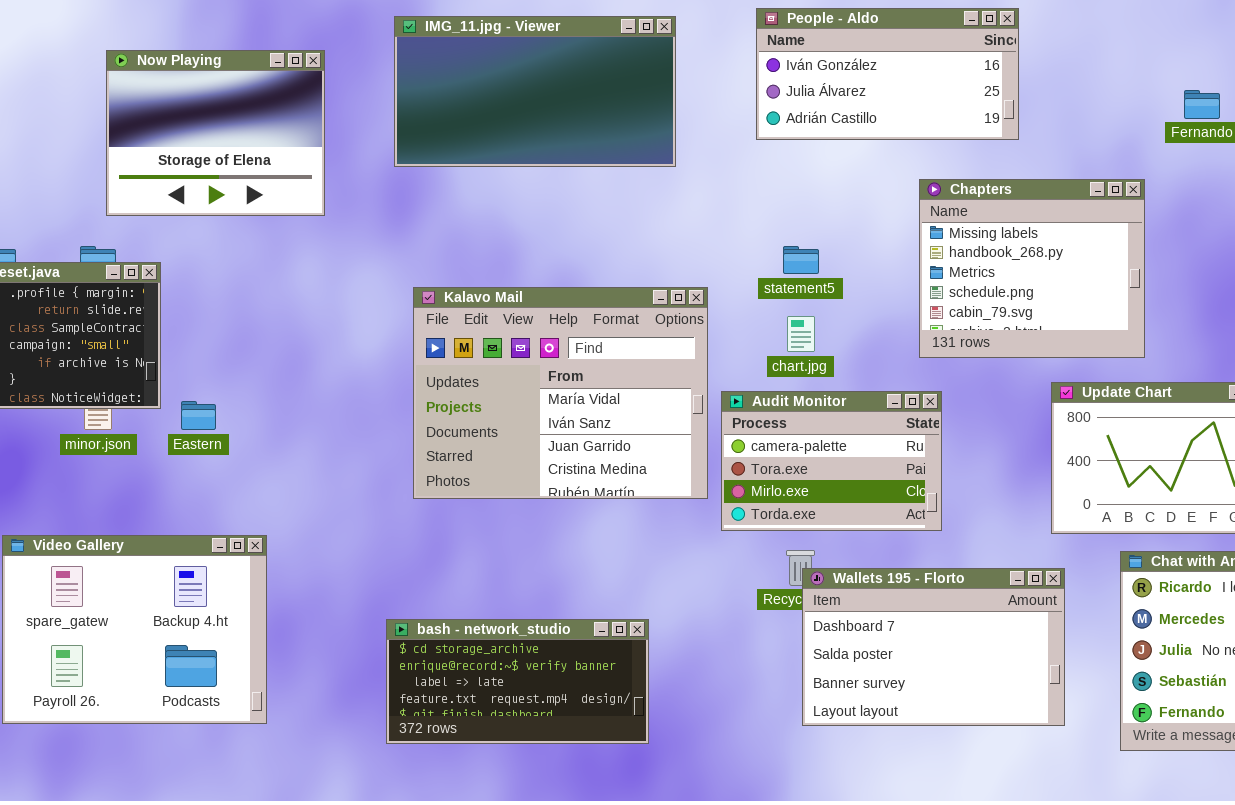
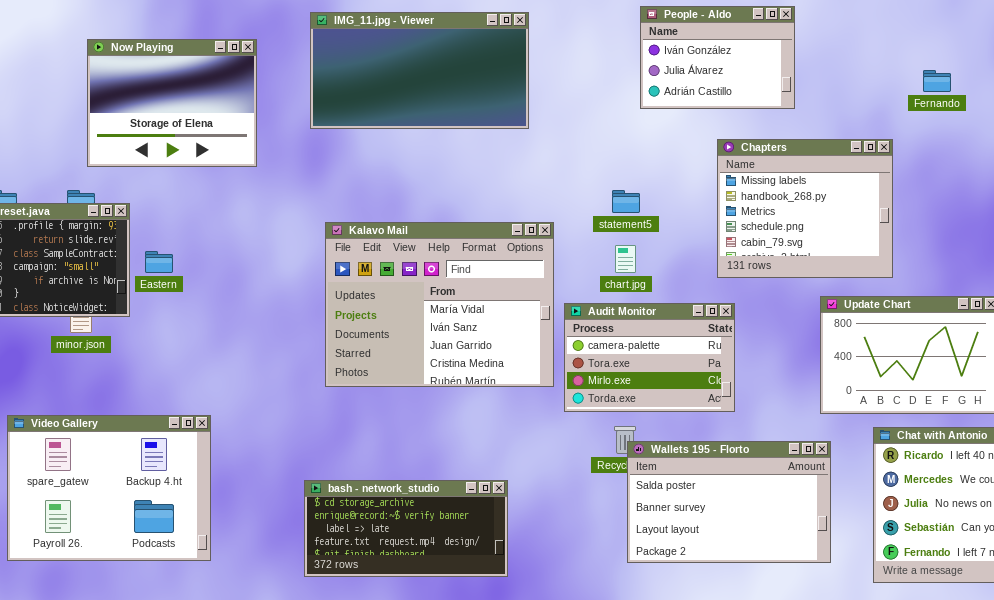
People - Aldo: [756,8,1019,140] -> [640,6,795,109], resized
Eastern: [181,401,216,430] -> [145,251,173,273], moved
Wallets 195 - Florto: [802,568,1065,726] -> [627,441,831,563], scrolled down 1 row

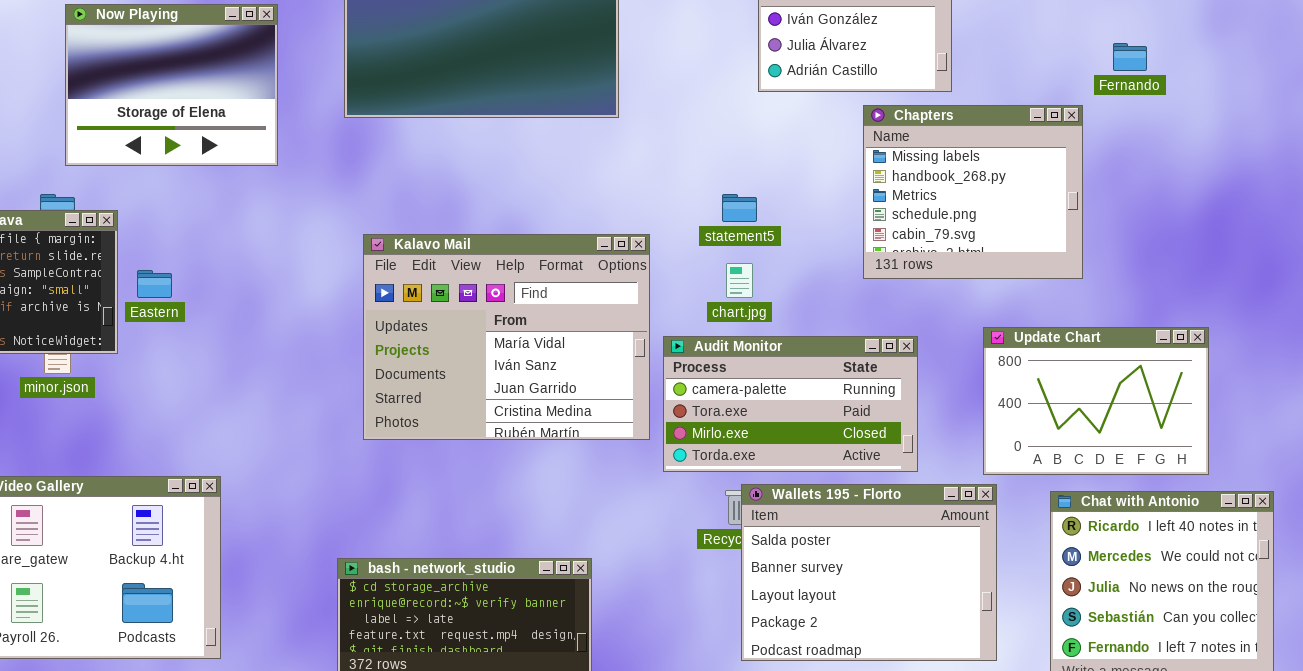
Chapters: [717,139,893,278] -> [863,105,1083,279], moved
Audit Monitor: [564,303,735,412] -> [663,336,918,472], resized
Wallets 195 - Florto: [627,441,831,563] -> [741,484,997,661], resized

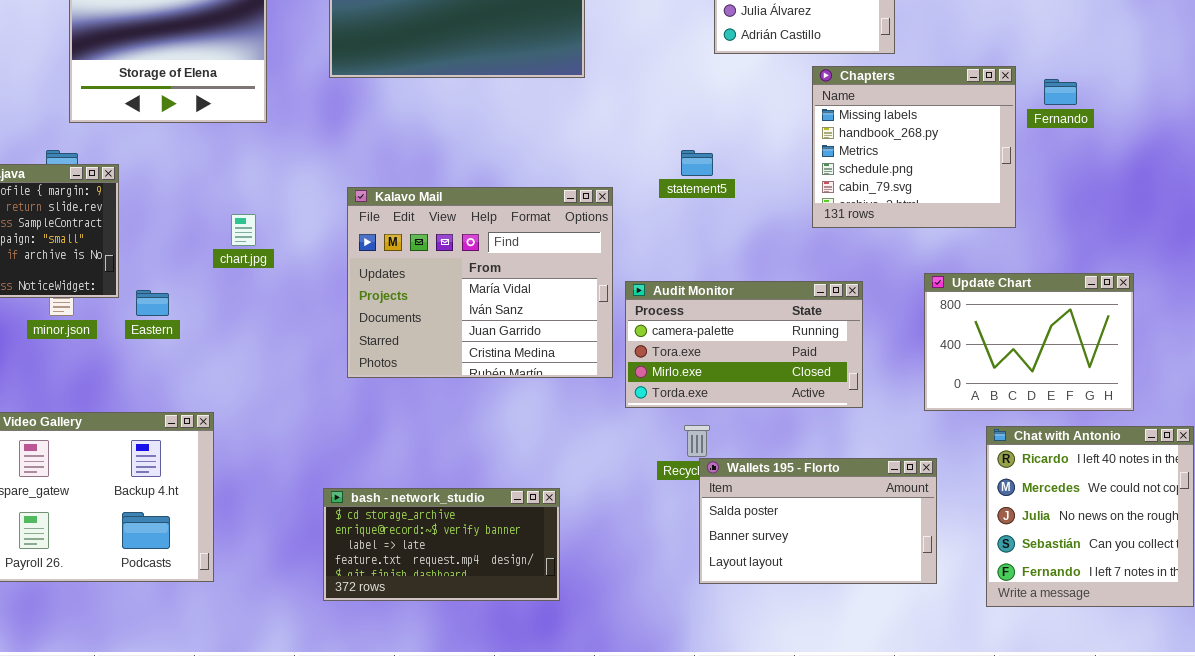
Fernando: [1113,43,1147,71] -> [1044,79,1077,105], moved
chart.jpg: [726,263,753,298] -> [231,214,256,246], moved
Eastern: [137,270,172,298] -> [136,290,169,316], moved
Wallets 195 - Florto: [741,484,997,661] -> [699,458,937,584], resized

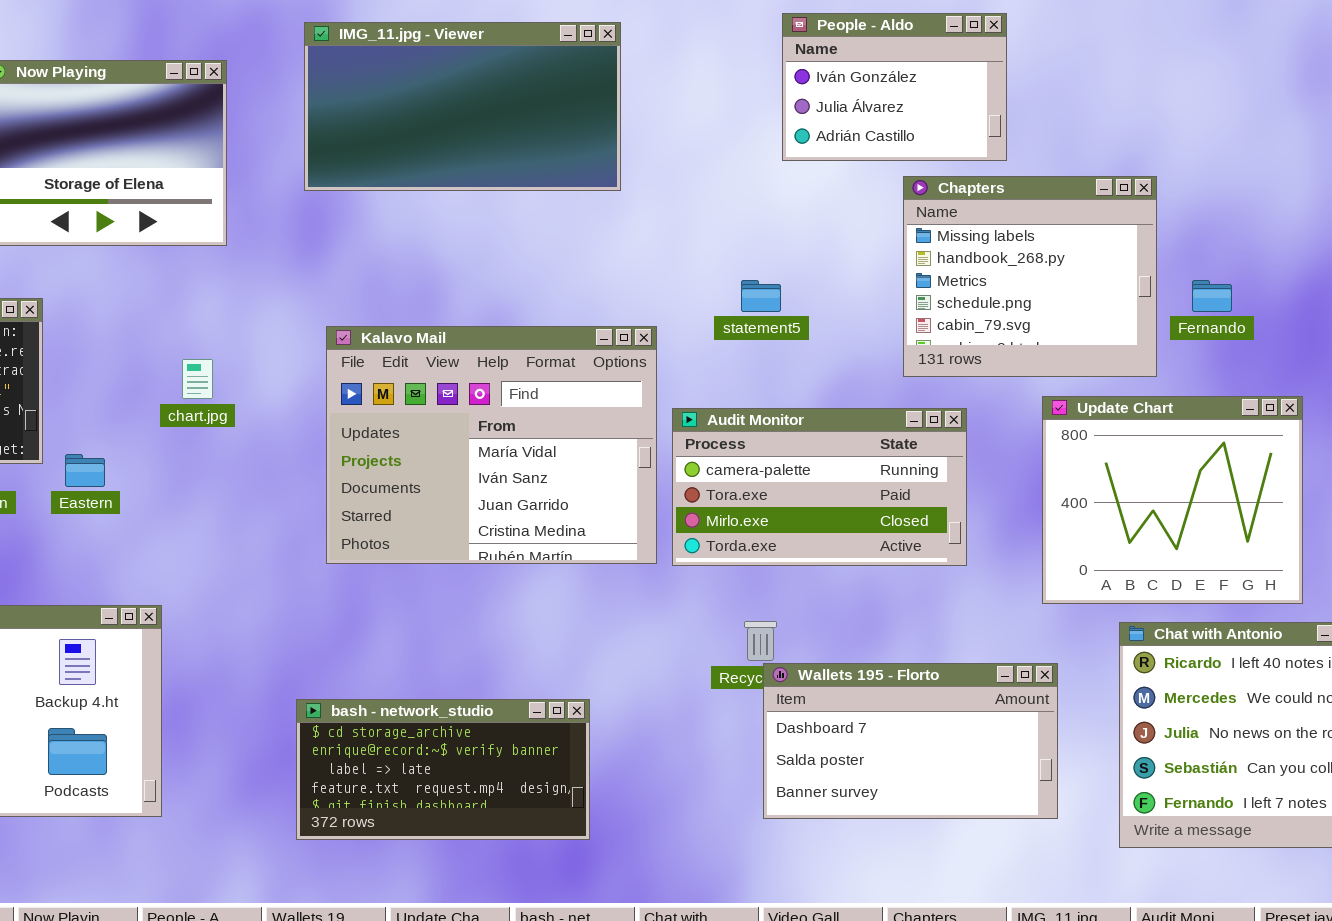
Fernando: [1044,79,1077,105] -> [1192,280,1232,312], moved
Update Chart: [924,273,1134,411] -> [1042,396,1303,604], resized
Audit Monitor: [625,281,863,408] -> [672,408,967,566], moved
Wallets 195 - Florto: [699,458,937,584] -> [763,663,1058,819], scrolled up 1 row

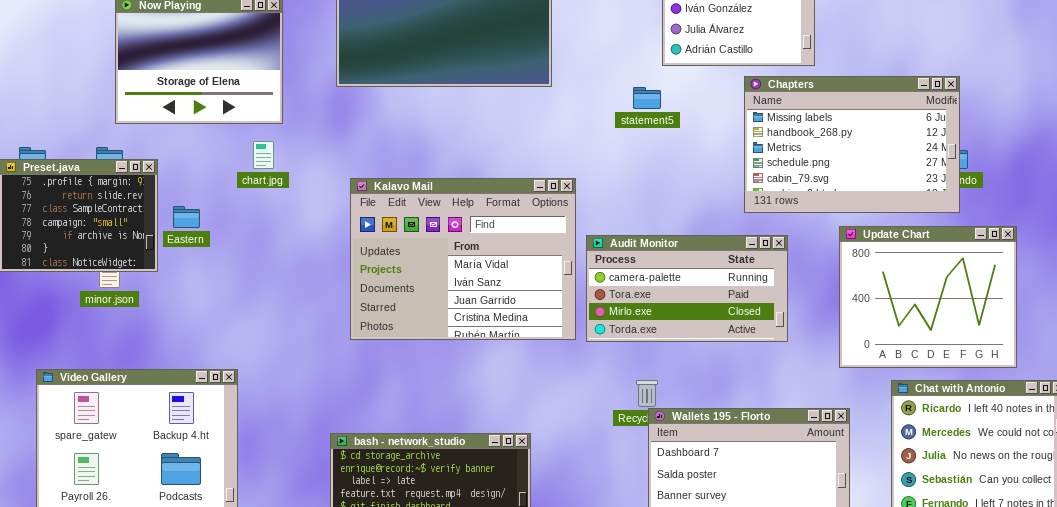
Chapters: [903,176,1157,377] -> [744,76,960,213], resized
statement5: [741,280,781,312] -> [633,87,661,109], moved
chart.jpg: [182,359,213,399] -> [253,141,274,169], moved
Eastern: [65,454,105,487] -> [173,206,200,228], moved

